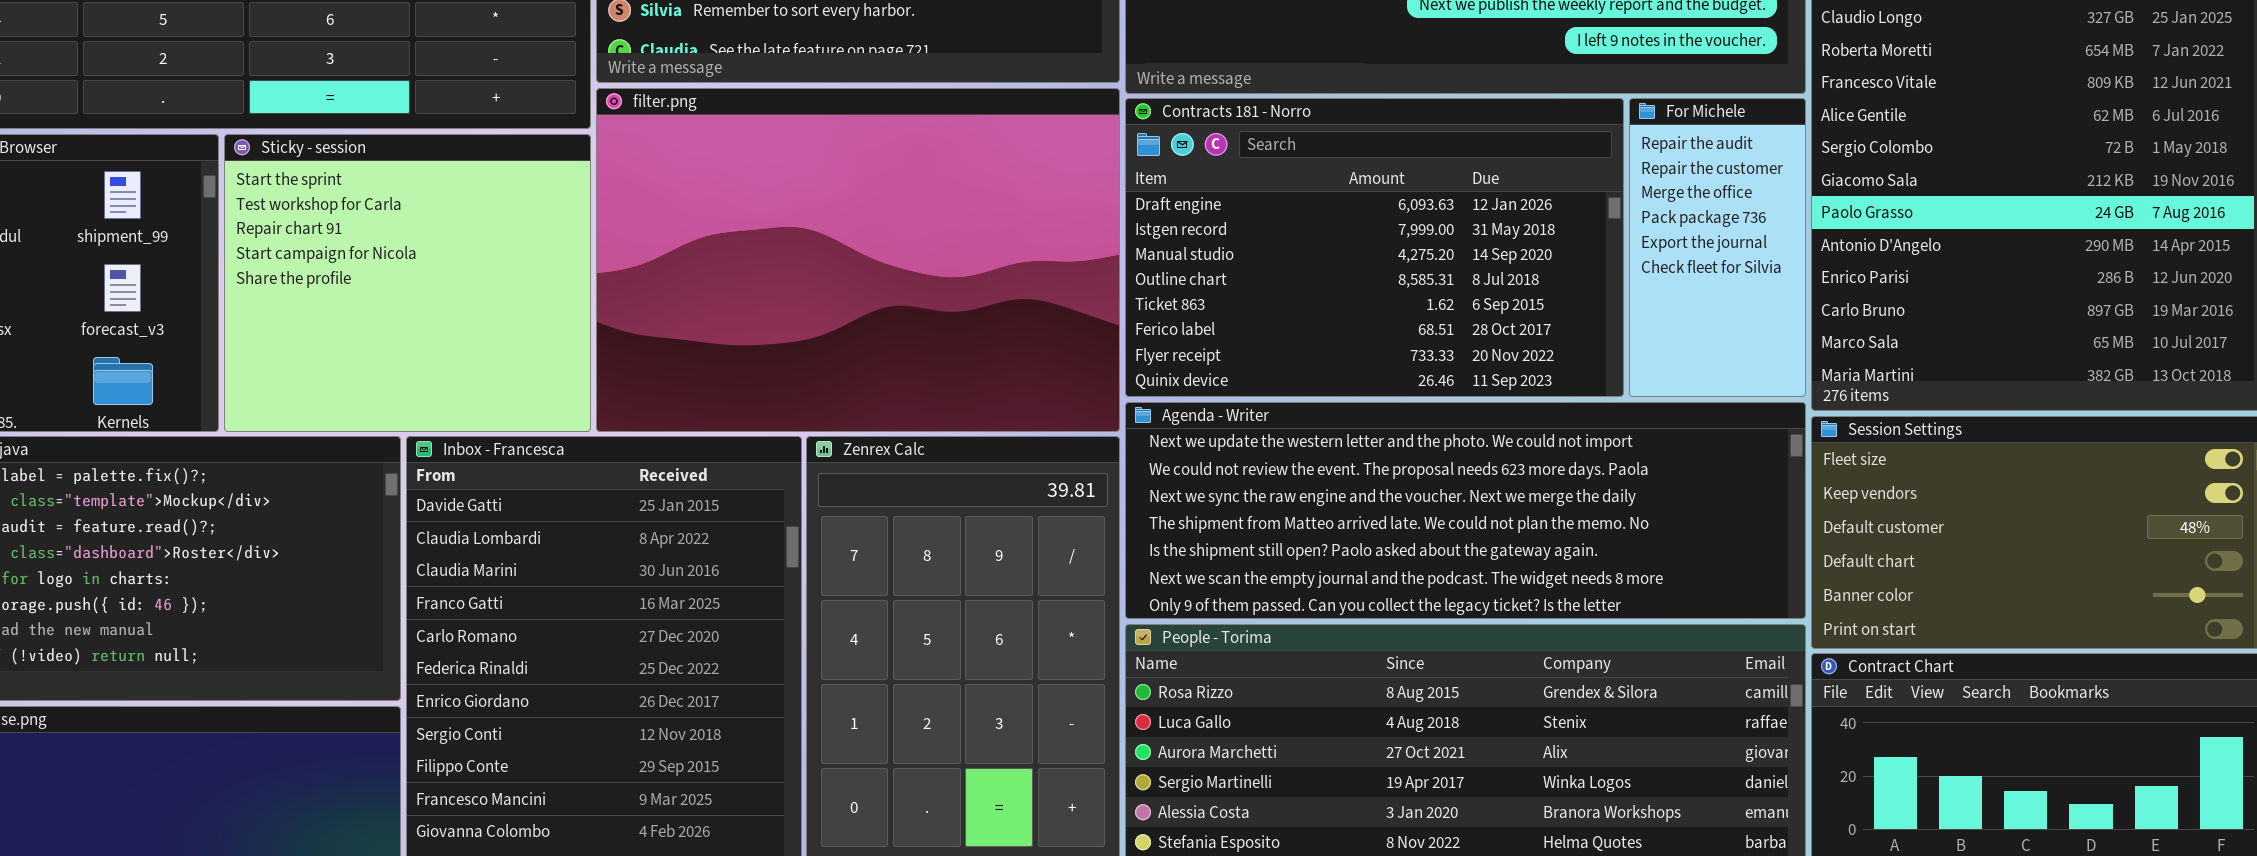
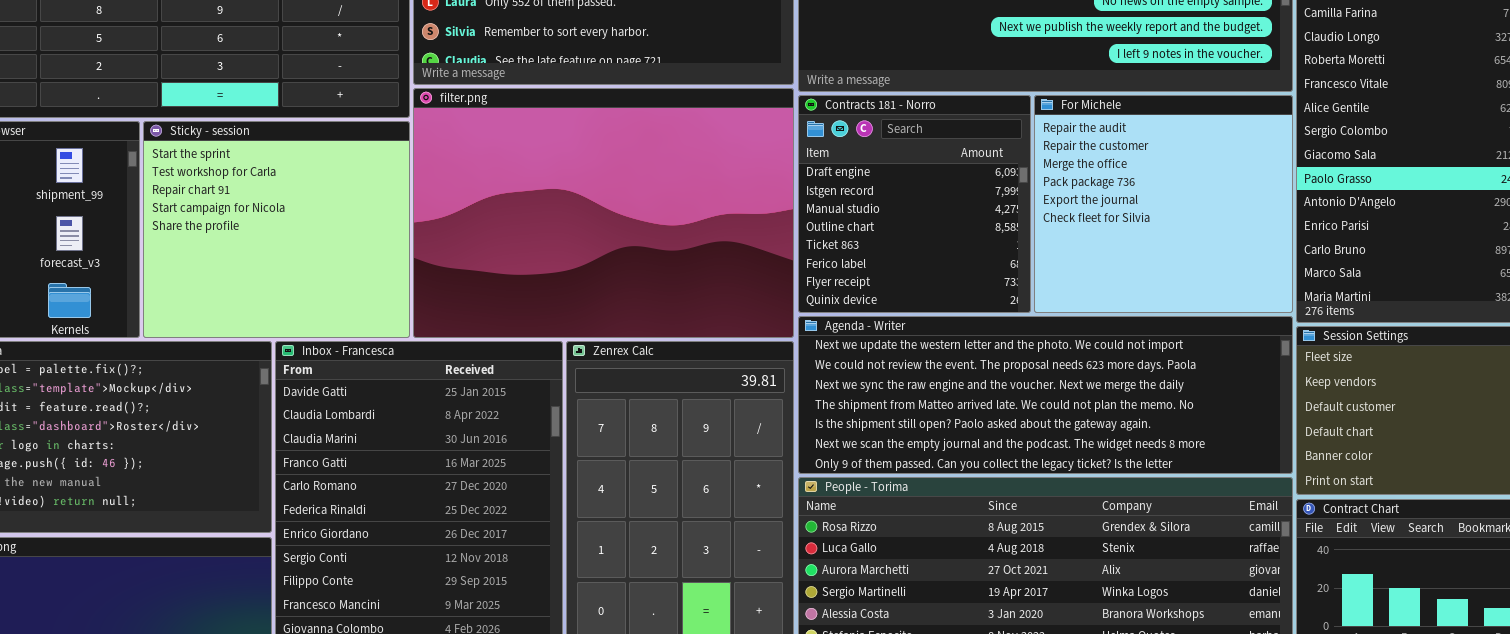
Contracts 181 - Norro: [1125,98,1624,397] -> [798,95,1031,313], resized
For Michele: [1629,98,1806,397] -> [1034,95,1293,313], resized

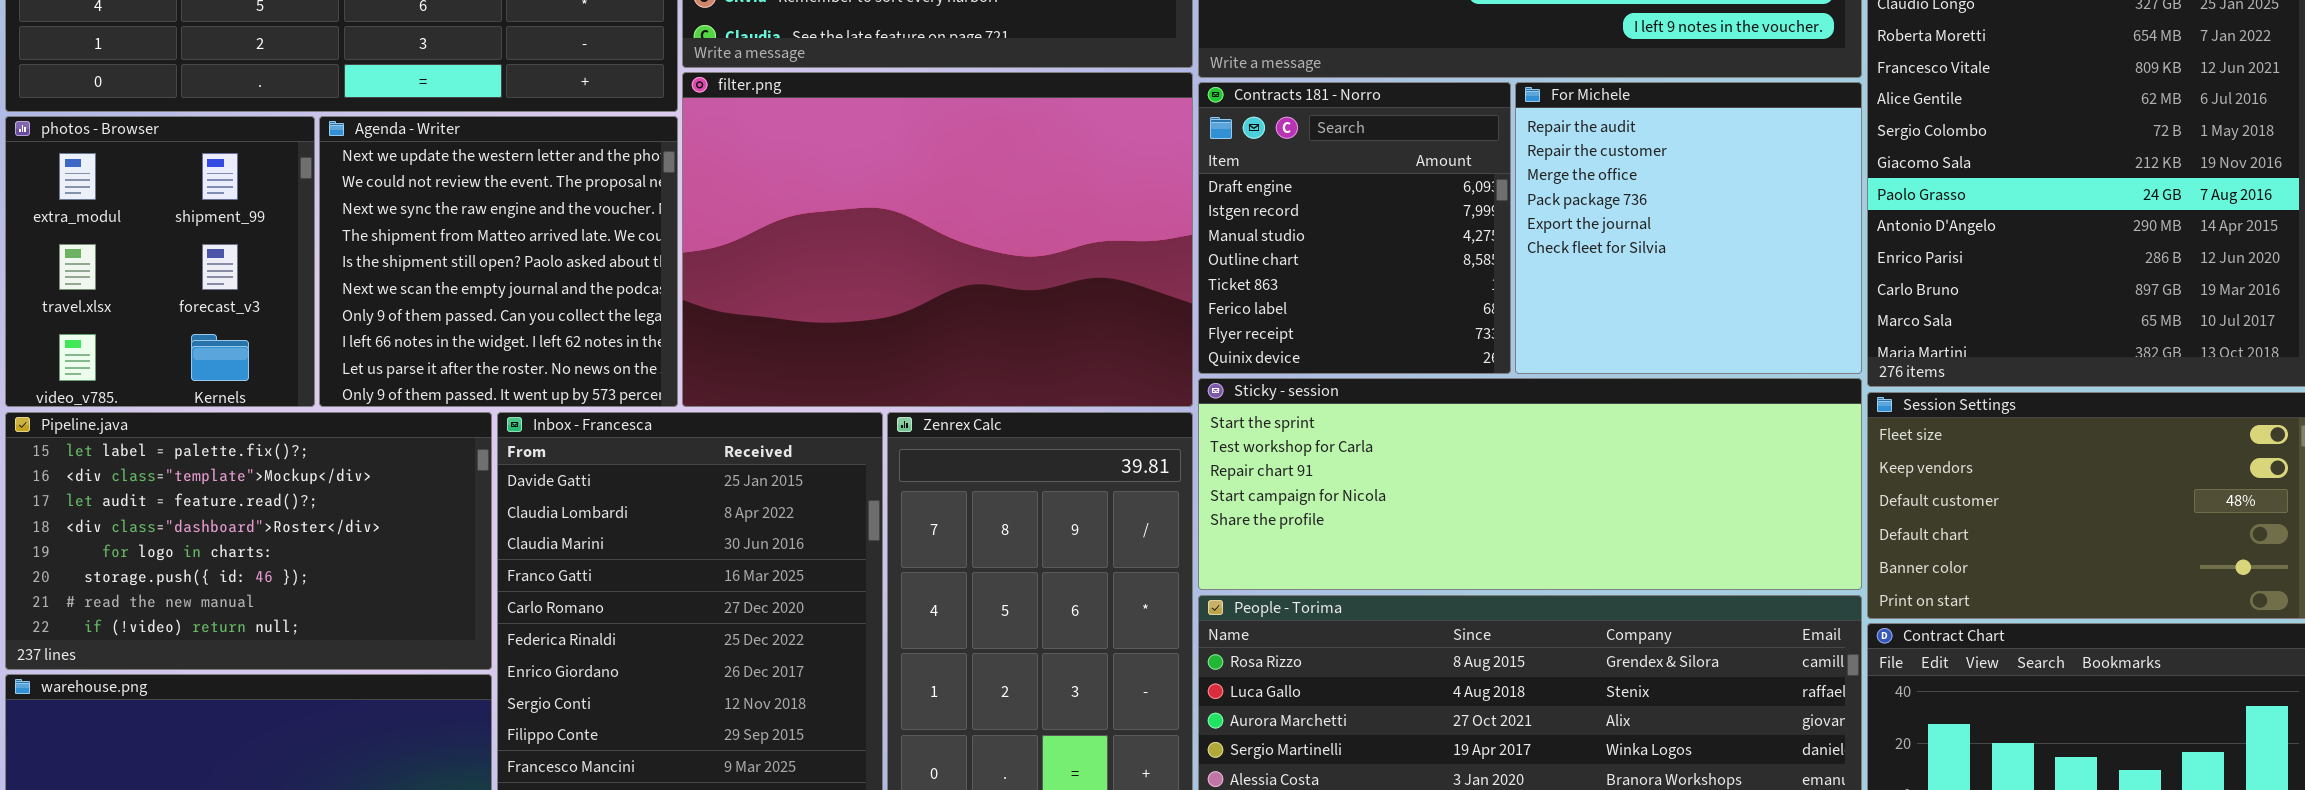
Sticky - session: [143,121,410,338] -> [1198,378,1862,590], moved, resized
Agenda - Writer: [798,316,1293,474] -> [319,116,678,407], moved, resized

